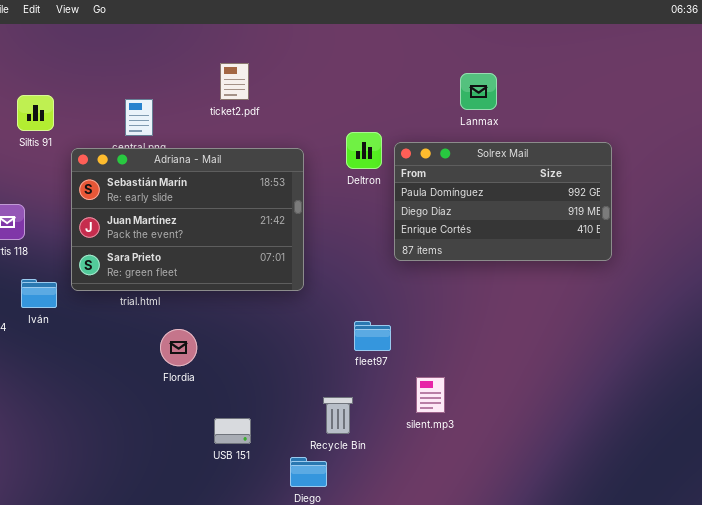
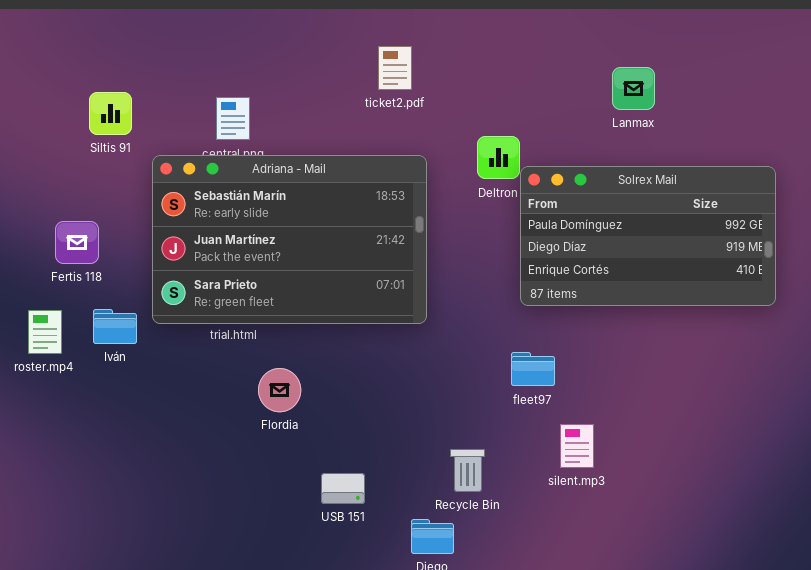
ticket2.pdf: [220,63,249,100] -> [378,46,412,90], moved
Solrex Mail: [394,142,612,261] -> [520,166,776,306], moved
fleet97: [354,321,391,351] -> [511,352,555,386], moved

